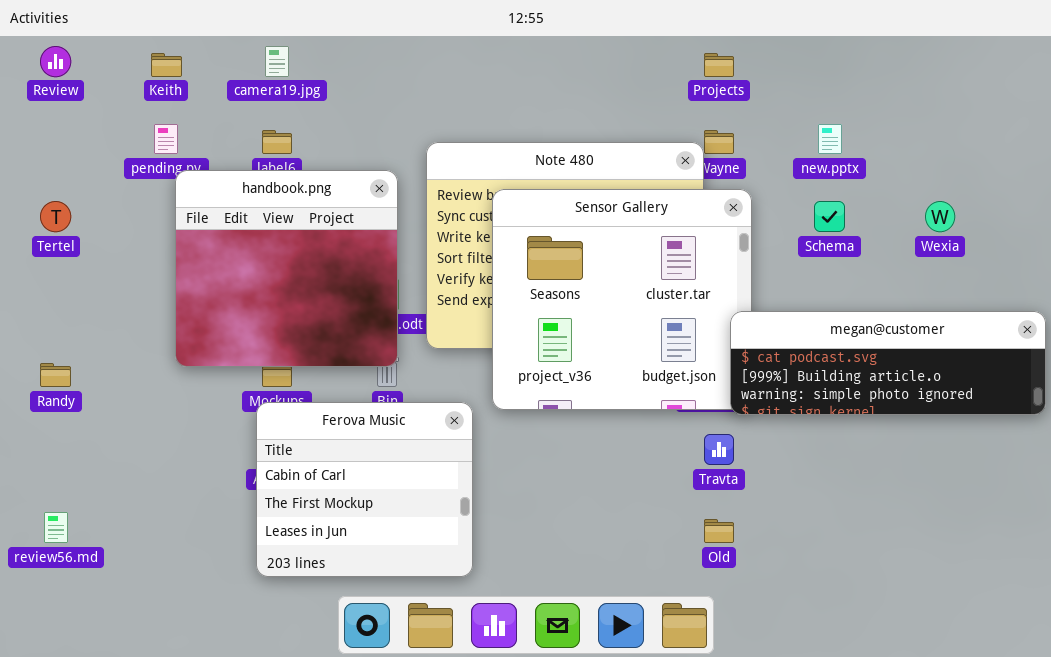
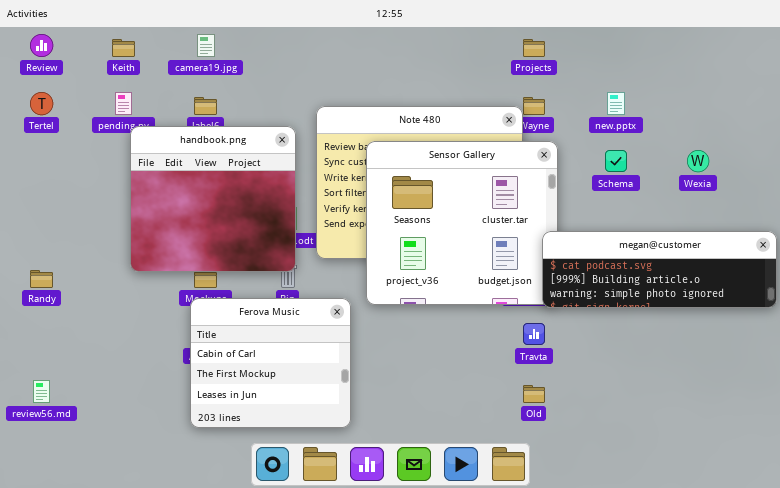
Tertel: [40,201,71,232] -> [30,92,53,115], moved

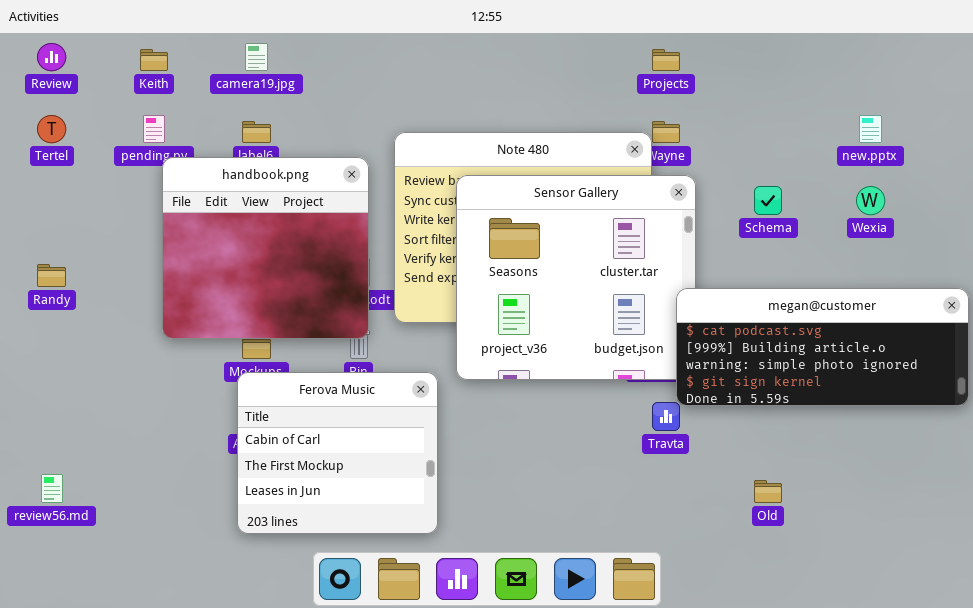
new.pptx: [607,92,625,115] -> [859,115,882,143], moved
megan@customer: [542,231,777,308] -> [676,288,969,406], resized
Randy: [30,270,53,288] -> [37,264,66,287], moved
Old: [523,385,545,403] -> [754,480,782,503], moved

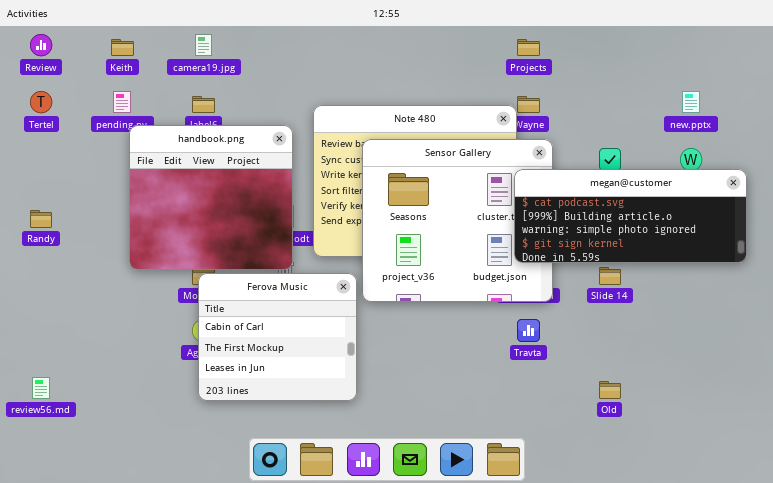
megan@customer: [676,288,969,406] -> [514,169,747,263], moved
Ferova Music: [237,372,438,534] -> [198,273,357,401], moved

